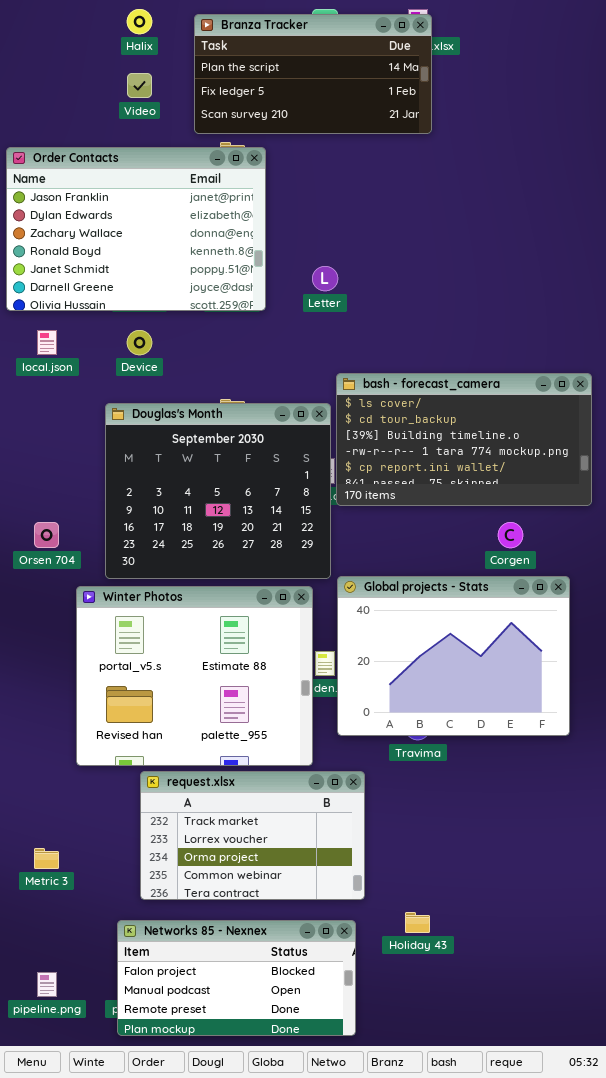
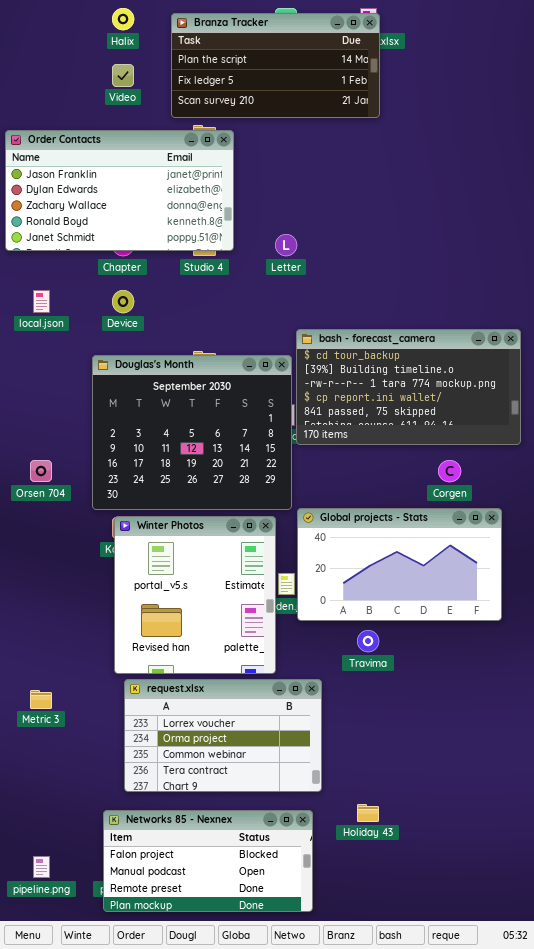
Order Contacts: [6,147,266,311] -> [5,130,234,251], resized
bash - forecast_camera: [336,373,592,506] -> [296,329,521,445], scrolled down 1 row
Global projects - Stats: [337,576,570,736] -> [297,508,502,621], resized
Winter Photos: [76,586,313,766] -> [114,516,276,674], resized
request.xlsx: [140,771,365,900] -> [124,679,322,792], scrolled down 1 row
Metric 3: [34,848,59,869] -> [30,690,52,709], moved

